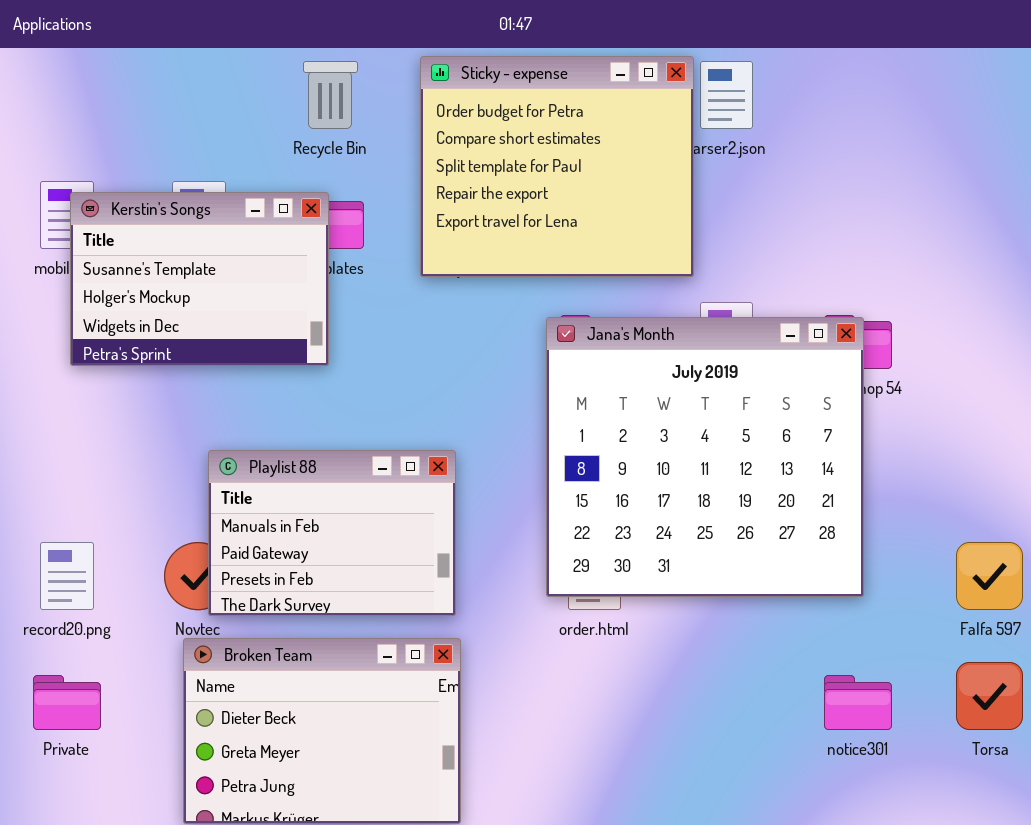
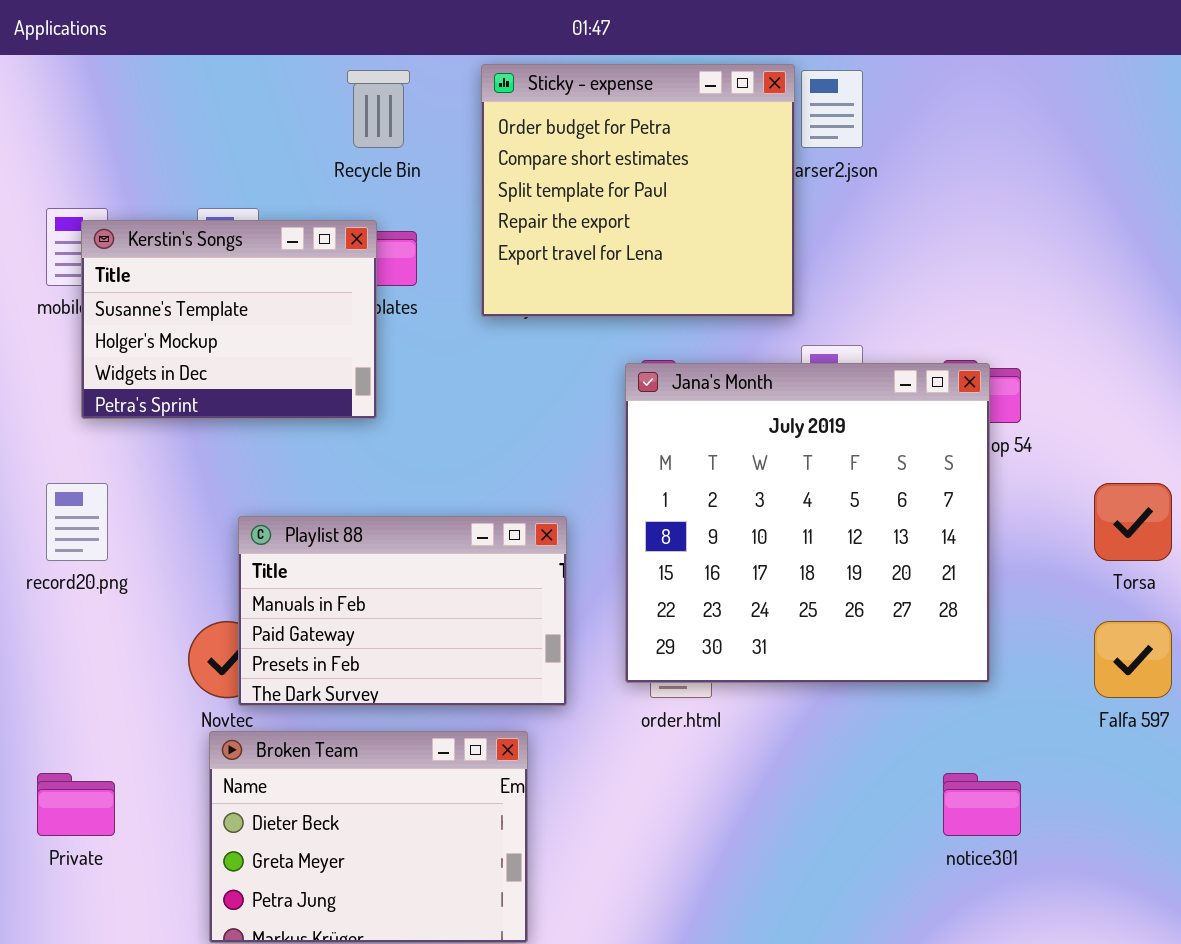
Playlist 88: [208,450,456,616] -> [238,516,567,706], resized
record20.png: [40,542,94,610] -> [46,483,108,561], moved
Torsa: [956,662,1023,730] -> [1094,483,1172,561], moved

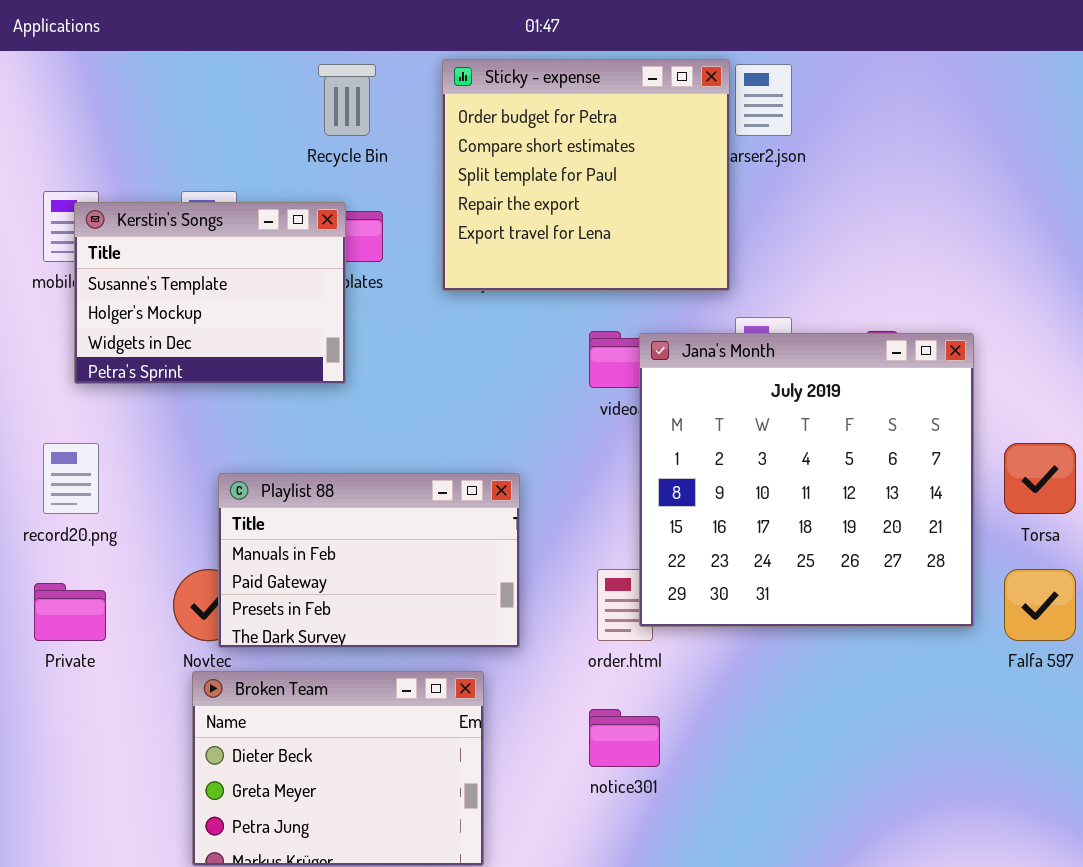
Jana's Month: [625,363,990,683] -> [639,333,974,627], moved
Private: [37,773,115,836] -> [34,583,106,641], moved
notice301: [943,773,1021,836] -> [589,709,660,767], moved

